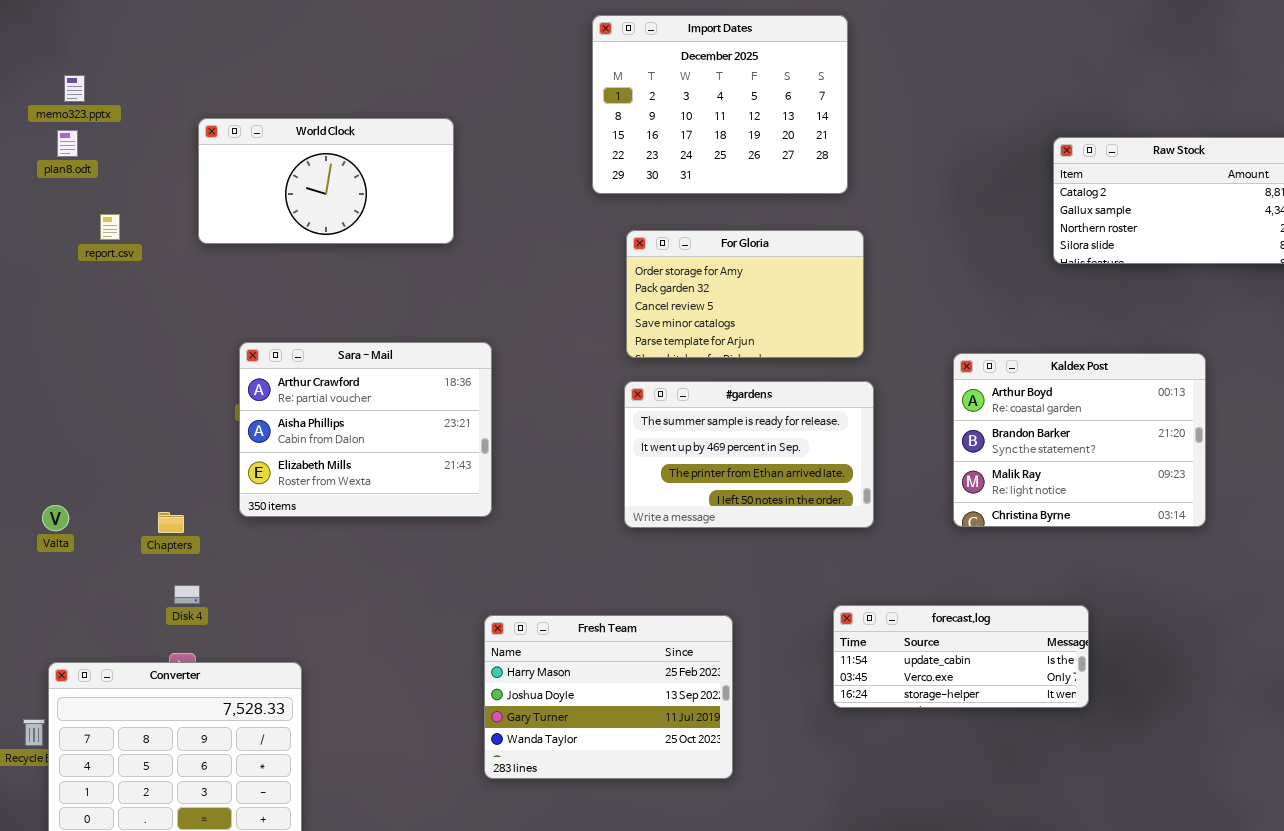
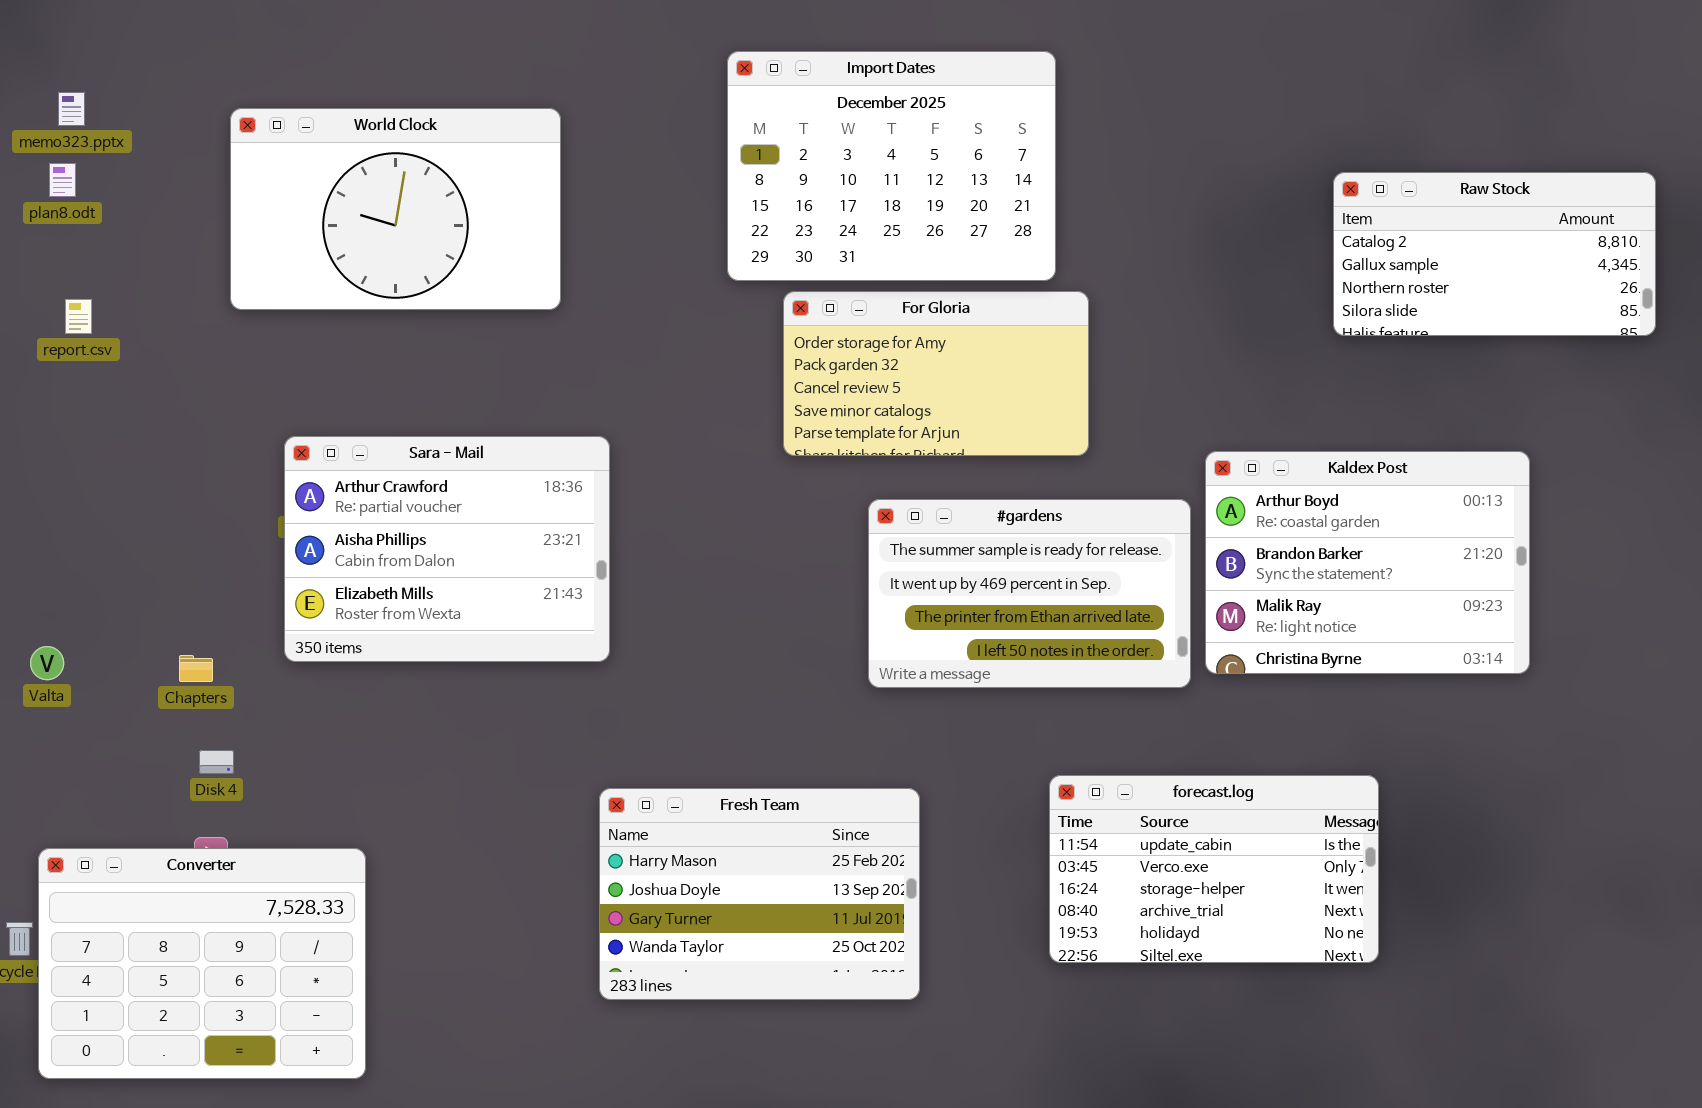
Import Dates: [592,15,848,194] -> [727,51,1056,281], moved
World Clock: [198,118,454,244] -> [230,108,561,310], resized
report.csv: [100,214,120,240] -> [65,299,92,334], moved
#gardens: [624,381,874,528] -> [868,499,1191,688], moved
forecast.log: [833,605,1089,708] -> [1049,775,1379,963], resized

